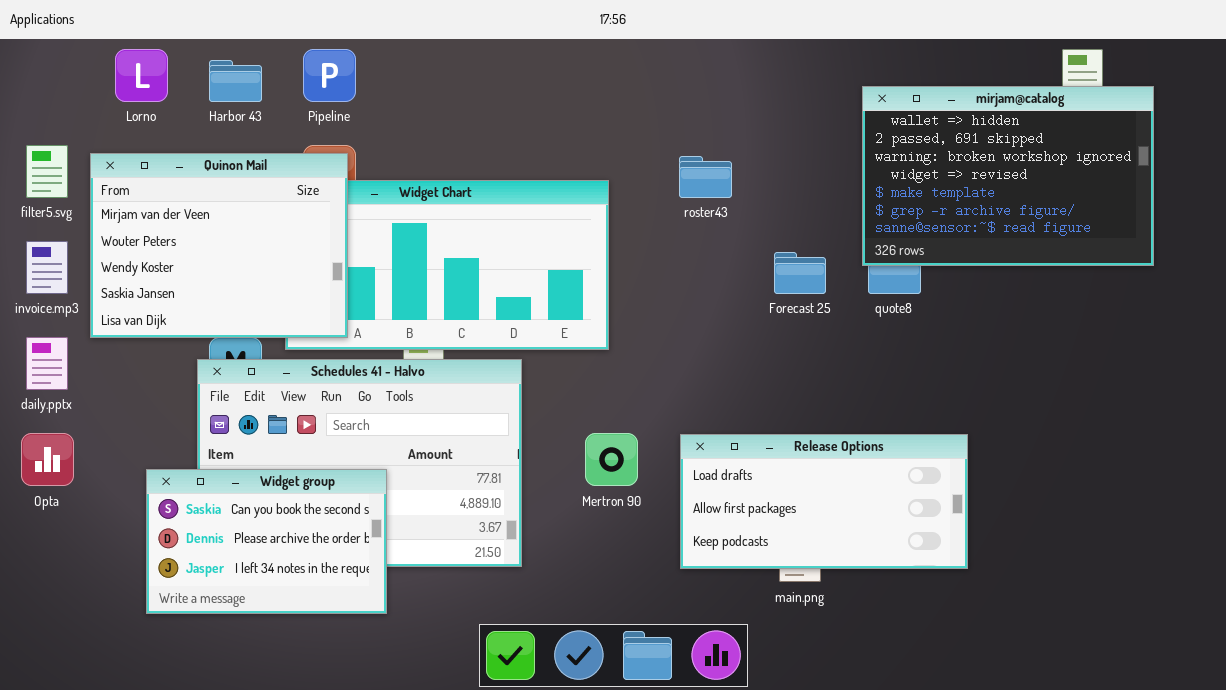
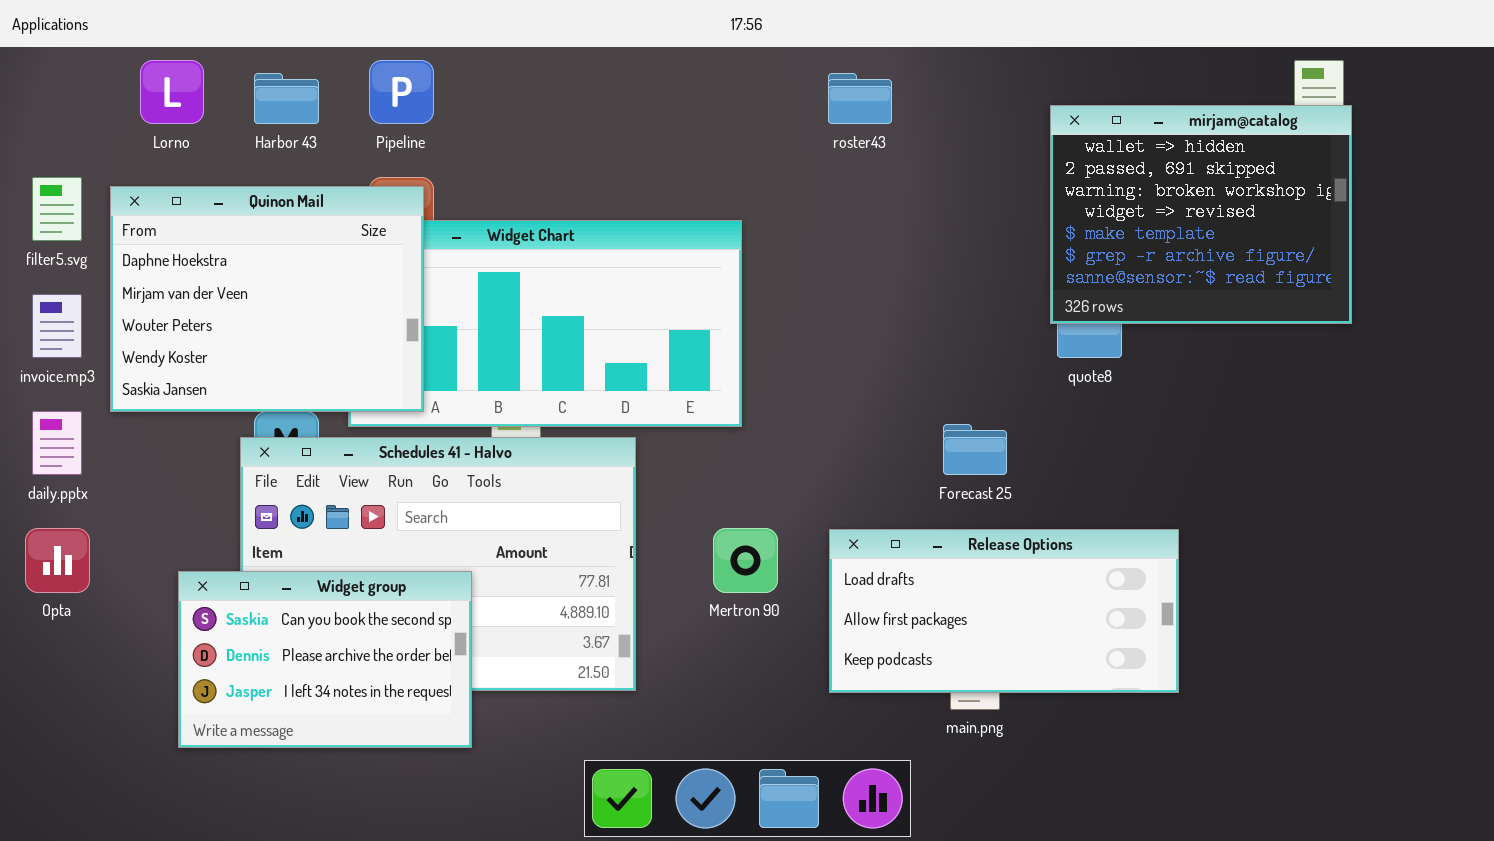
mirjam@catalog: [862,86,1154,266] -> [1050,105,1352,324], resized
Quinon Mail: [90,153,348,338] -> [110,186,424,412], scrolled up 1 row
roster43: [679,156,732,198] -> [828,73,892,124], moved
Forecast 25: [774,252,826,294] -> [943,424,1007,475], moved

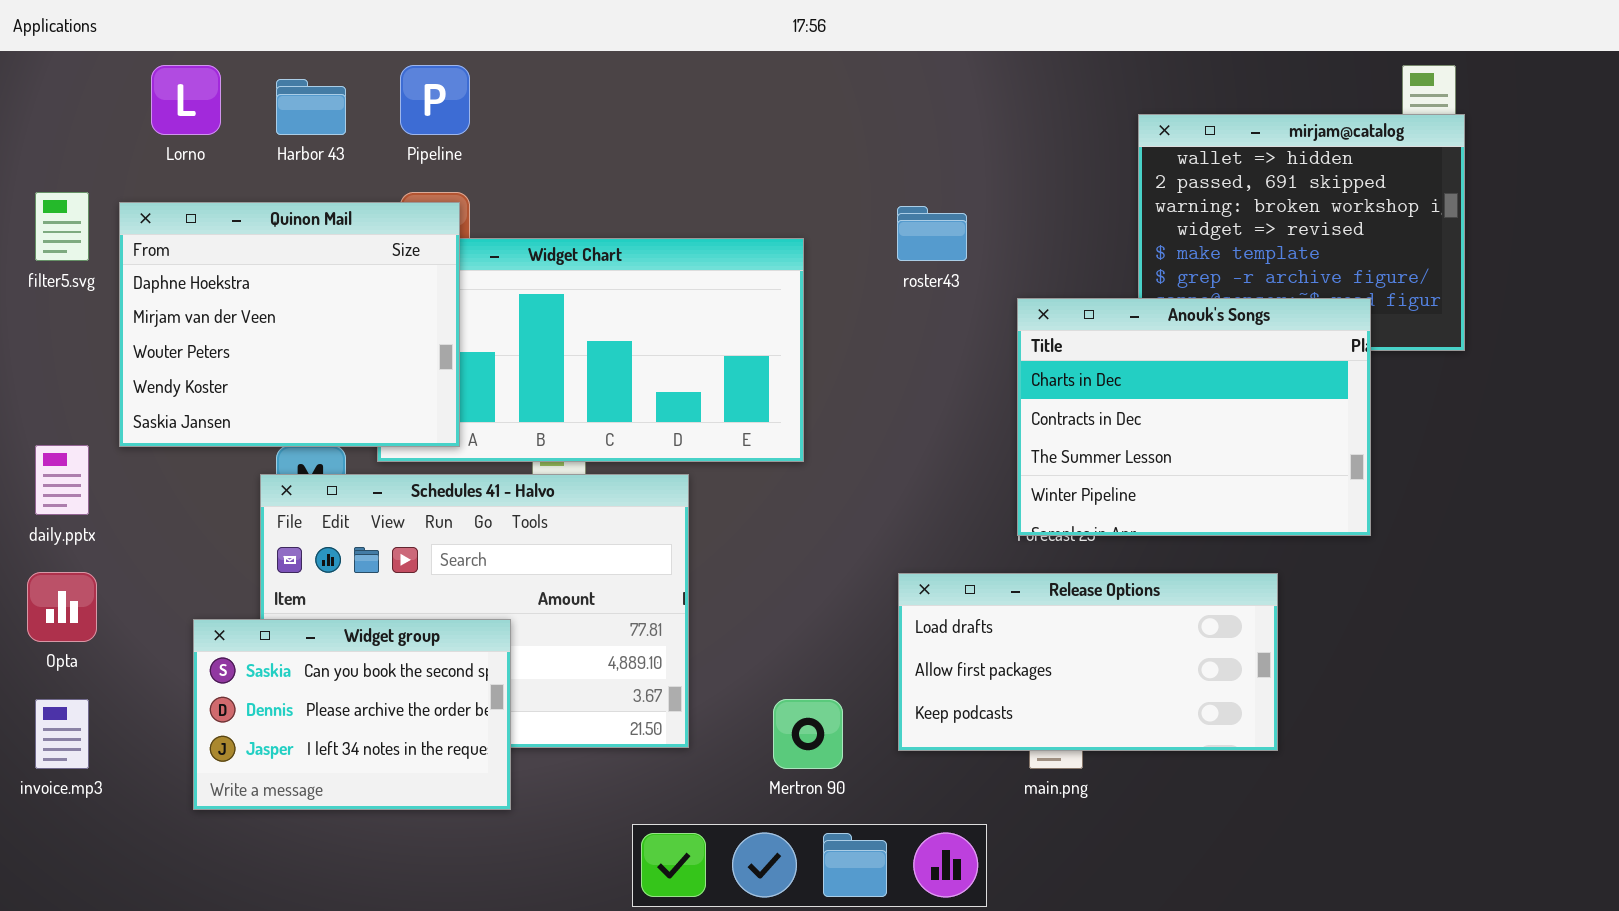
roster43: [828,73,892,124] -> [897,206,967,261], moved
Anouk's Songs: none -> [1017,298,1371,536], opened
invoice.mp3: [32,294,82,358] -> [35,699,89,769], moved
Mertron 90: [713,528,778,593] -> [773,699,843,769], moved

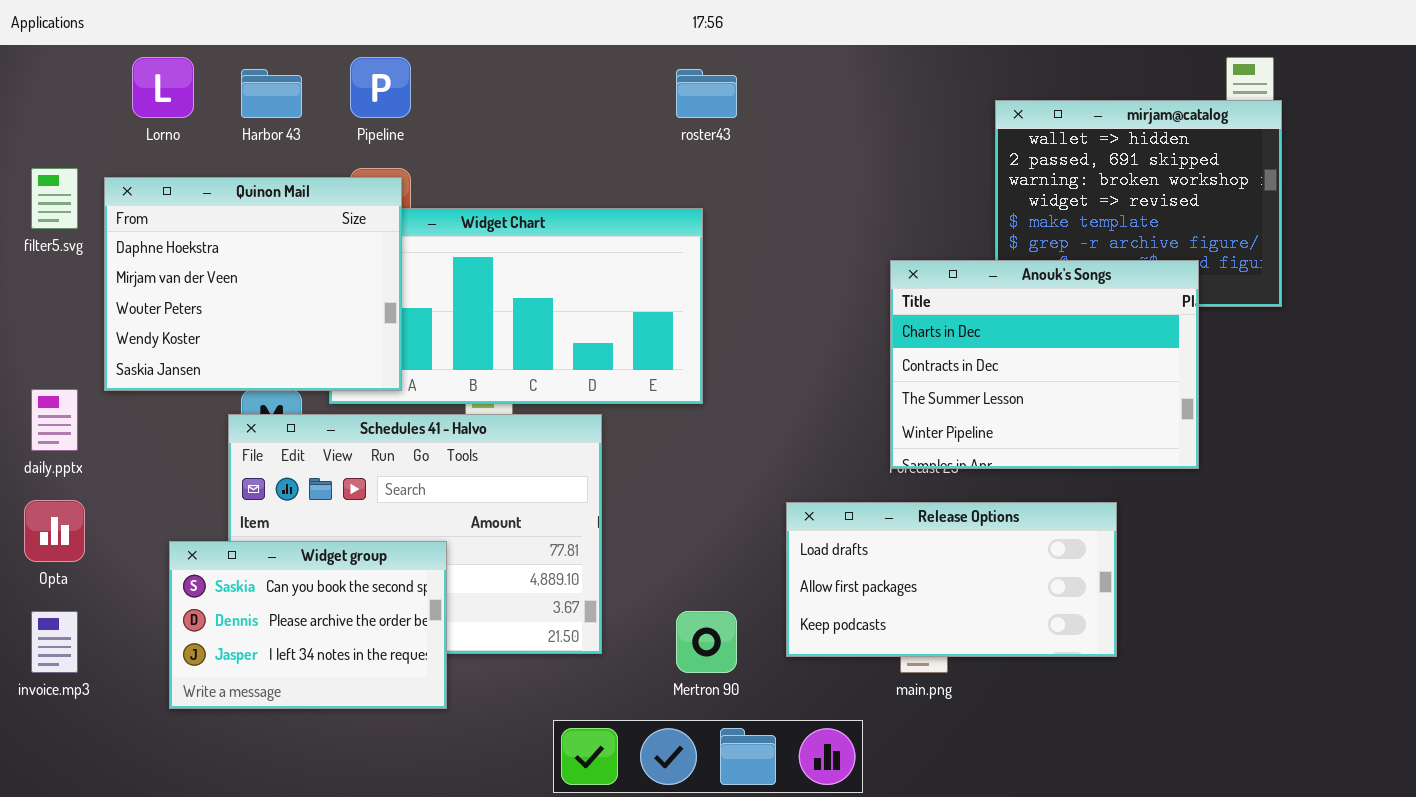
roster43: [897,206,967,261] -> [676,69,737,118], moved

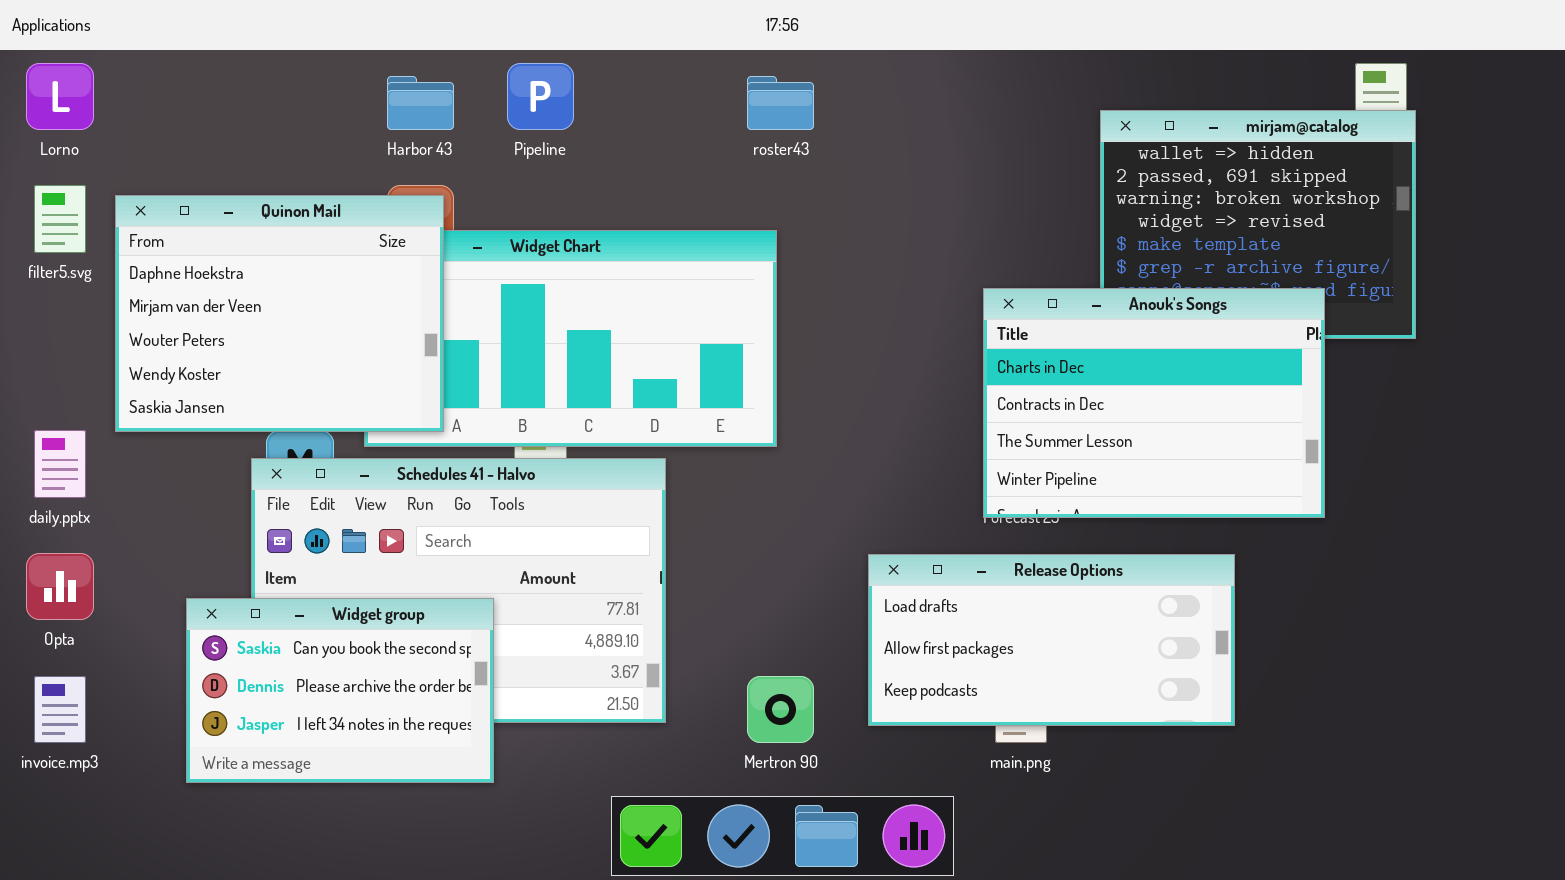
Lorno: [132,57,194,118] -> [26,63,94,130], moved
Pipeline: [350,57,411,118] -> [507,63,574,130], moved
Harbor 43: [241,69,302,118] -> [387,76,454,130], moved

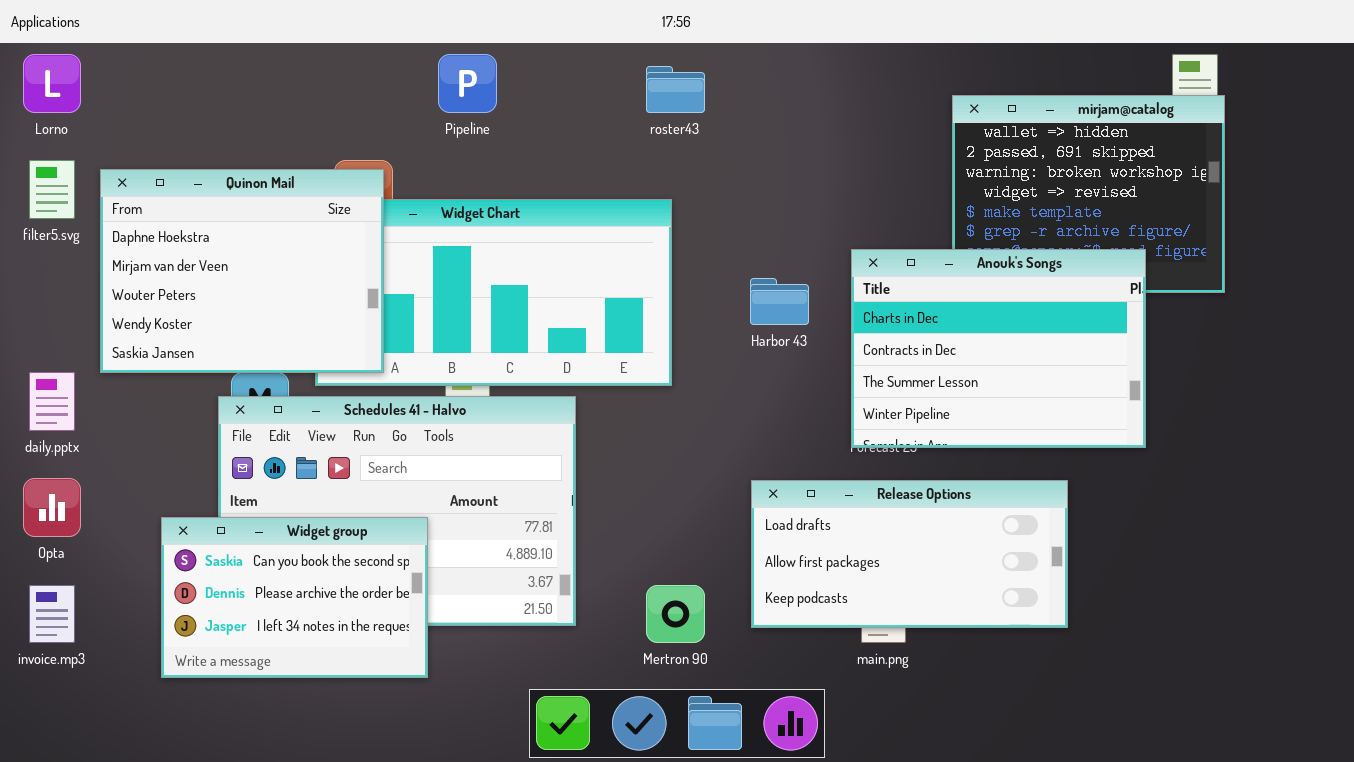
Harbor 43: [387,76,454,130] -> [750,278,809,325], moved

